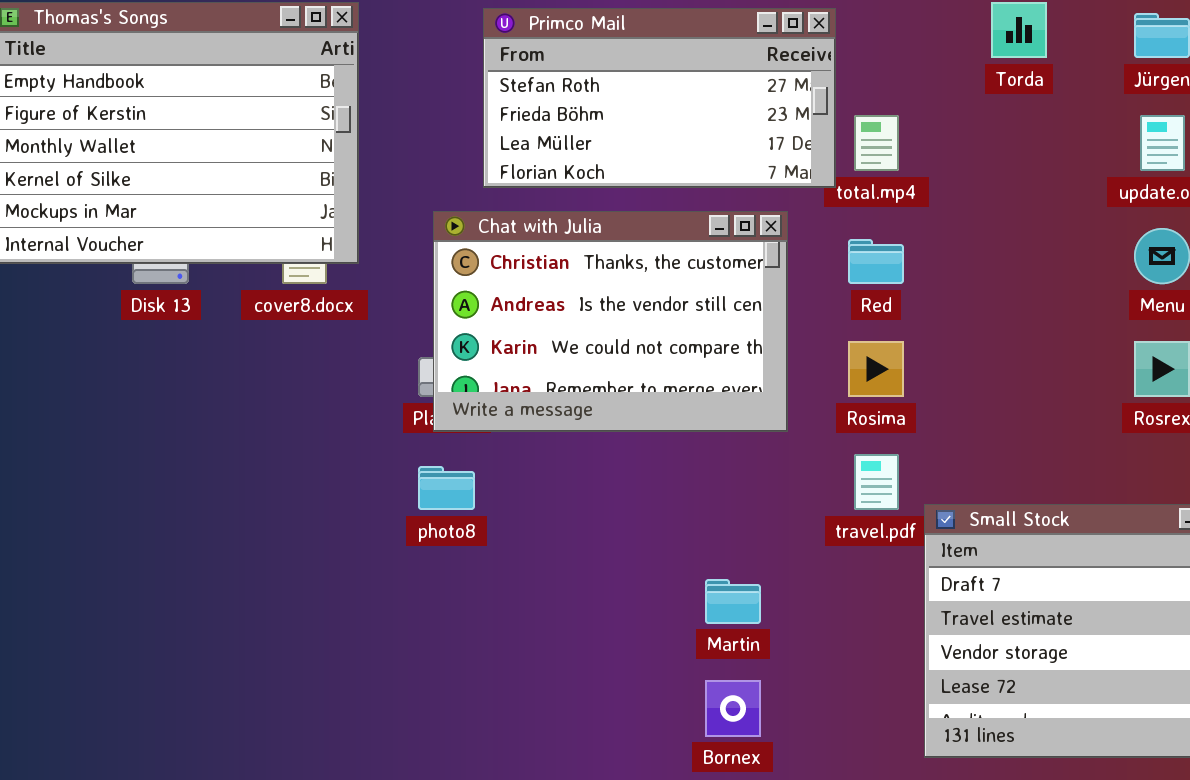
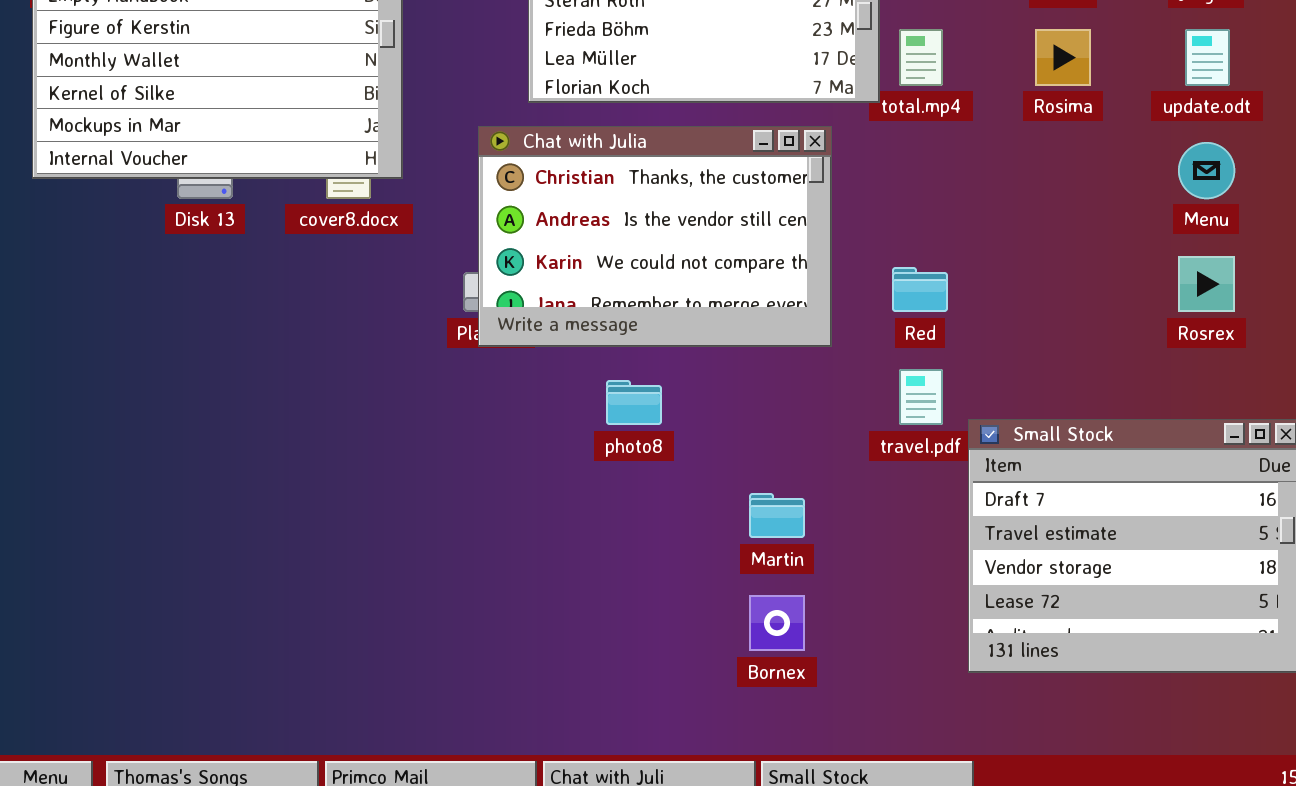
Red: [848,239,904,284] -> [892,267,948,312], moved
Rosima: [848,341,904,397] -> [1035,29,1091,86], moved
photo8: [418,466,475,510] -> [606,380,662,425], moved

